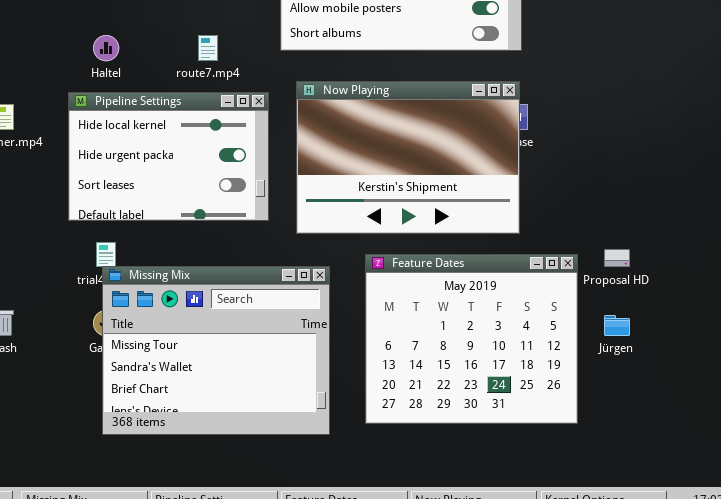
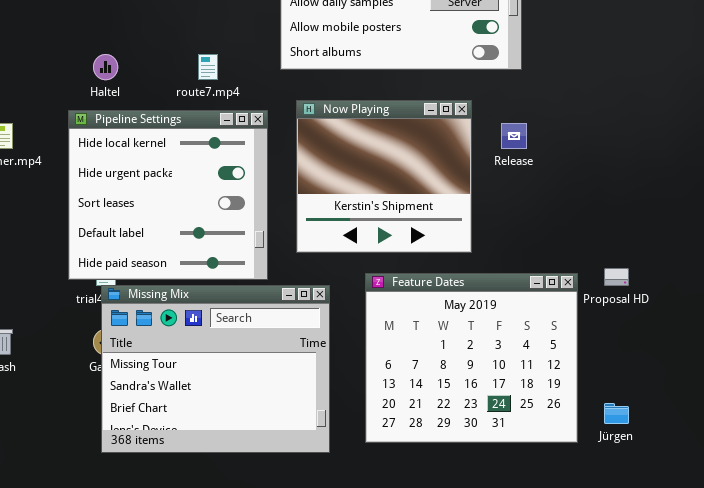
Now Playing: [296,81,520,234] -> [296,100,472,253], resized
Pipeline Settings: [68,92,269,221] -> [68,110,268,280], resized
Jürgen: [604,315,630,336] -> [604,403,629,424], moved

